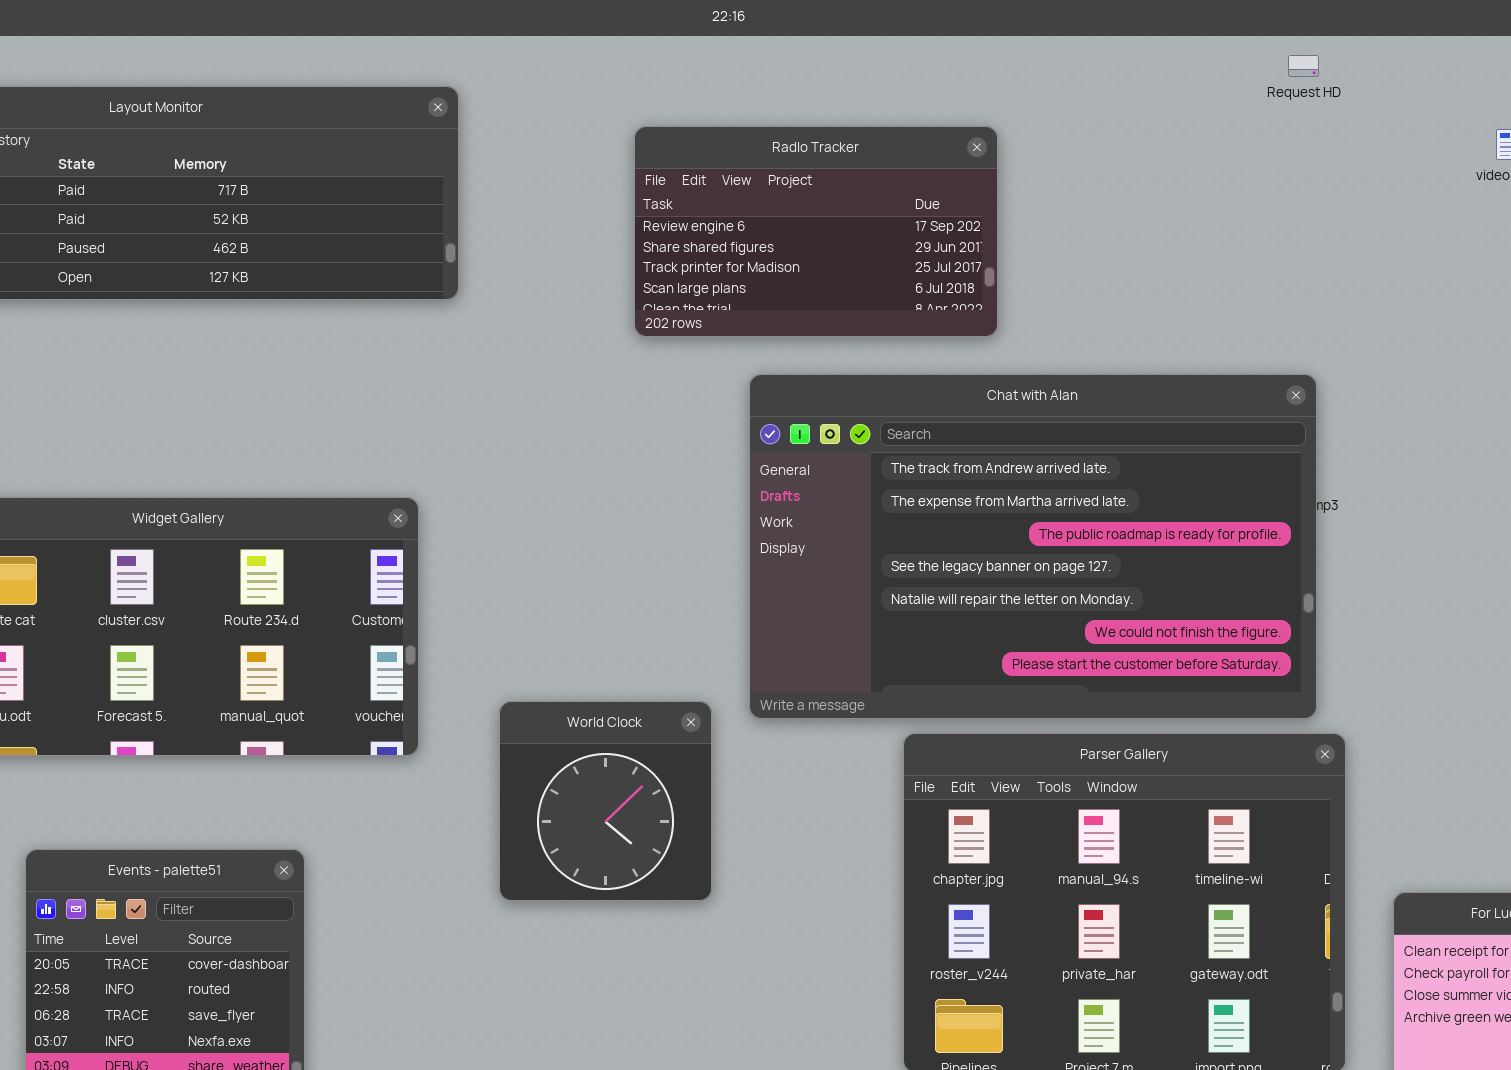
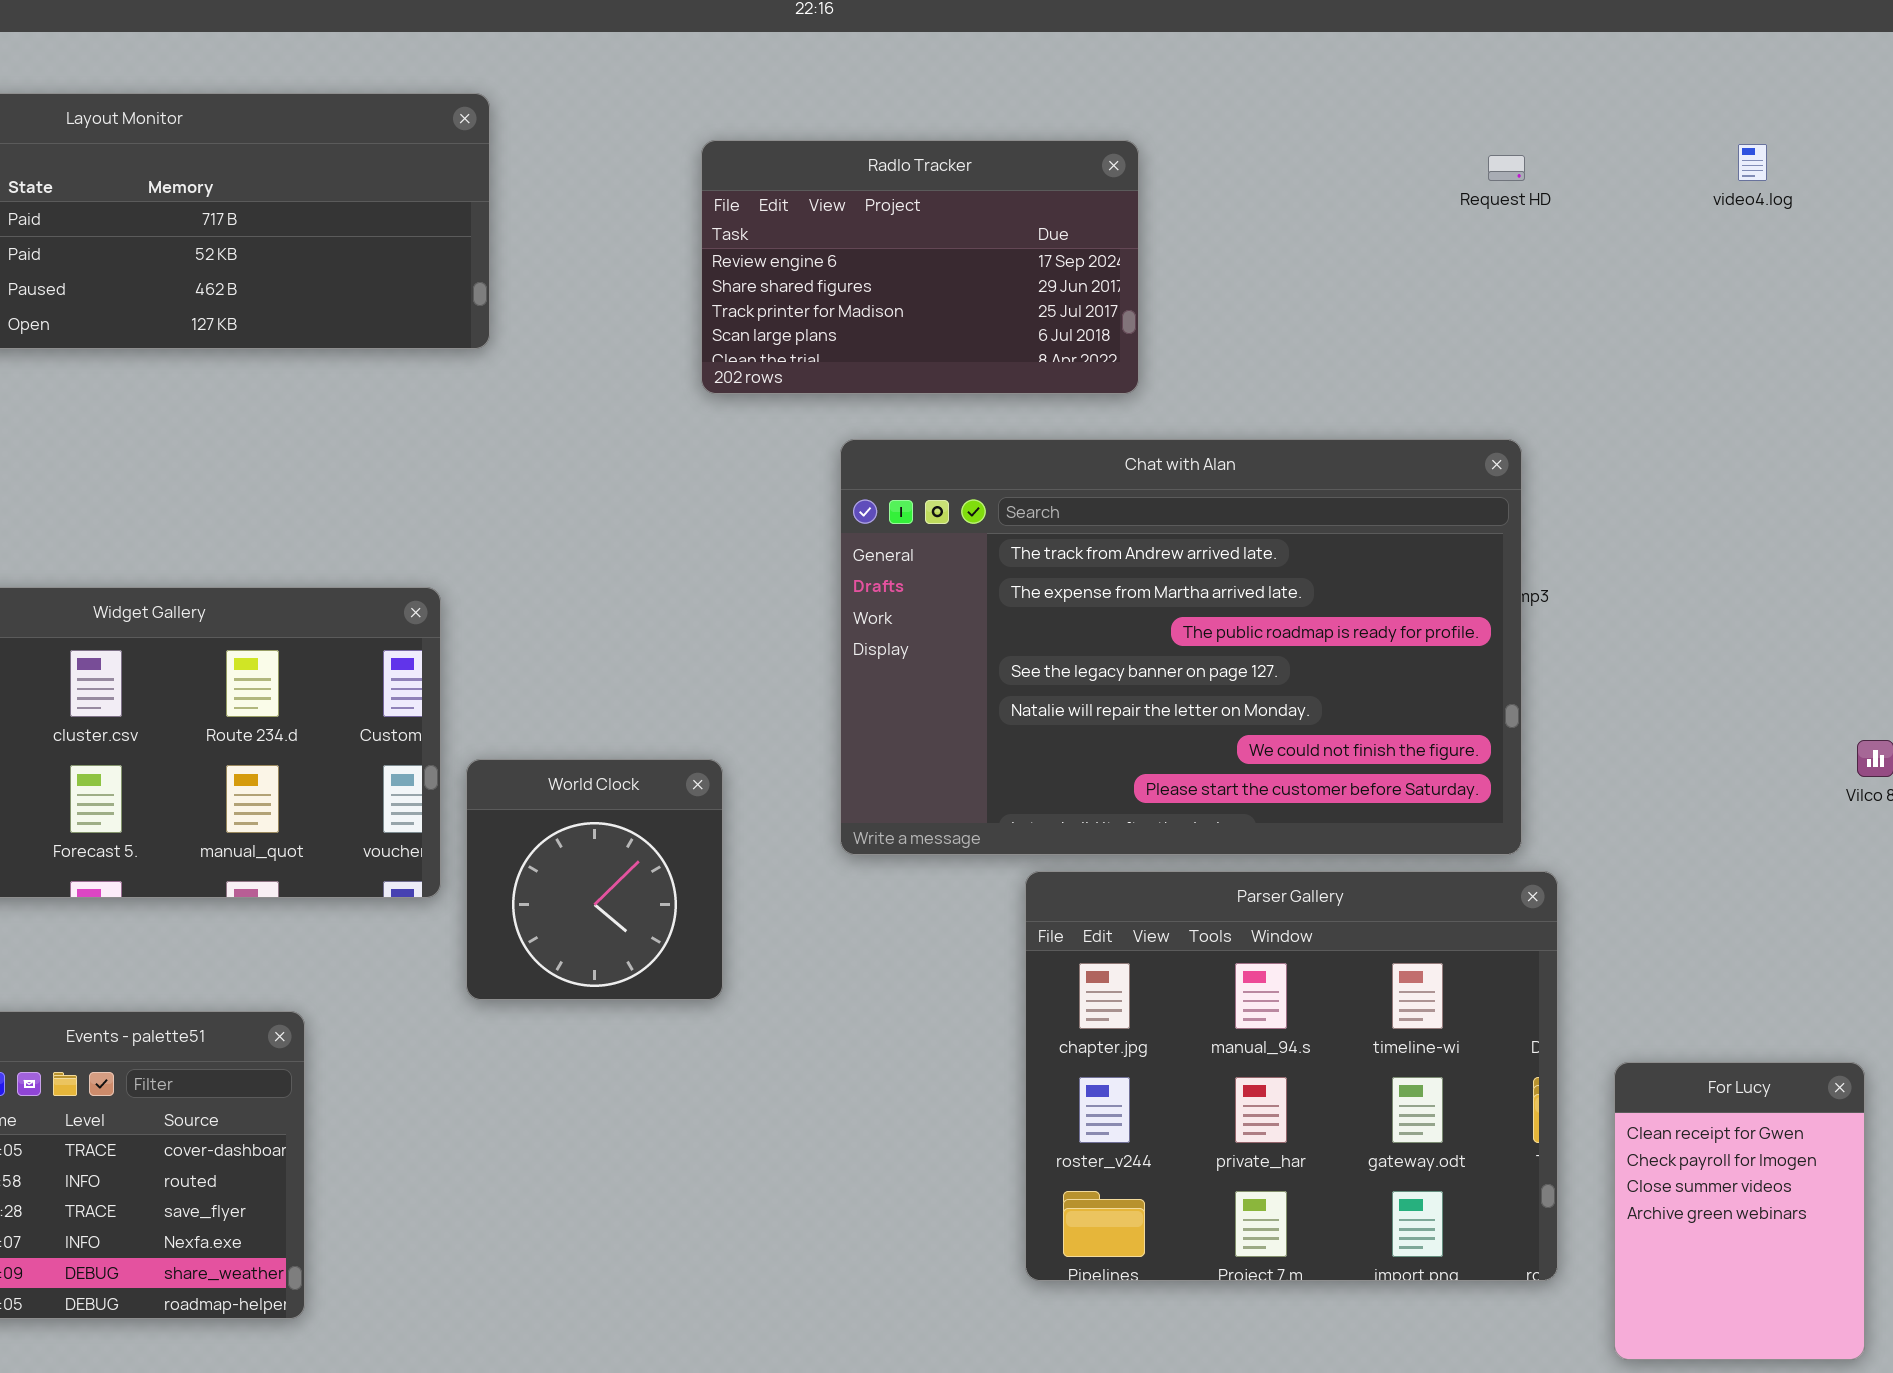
Request HD: [1288,55,1319,77] -> [1488,155,1525,181], moved
World Clock: [499,701,712,901] -> [466,759,723,1000], moved

